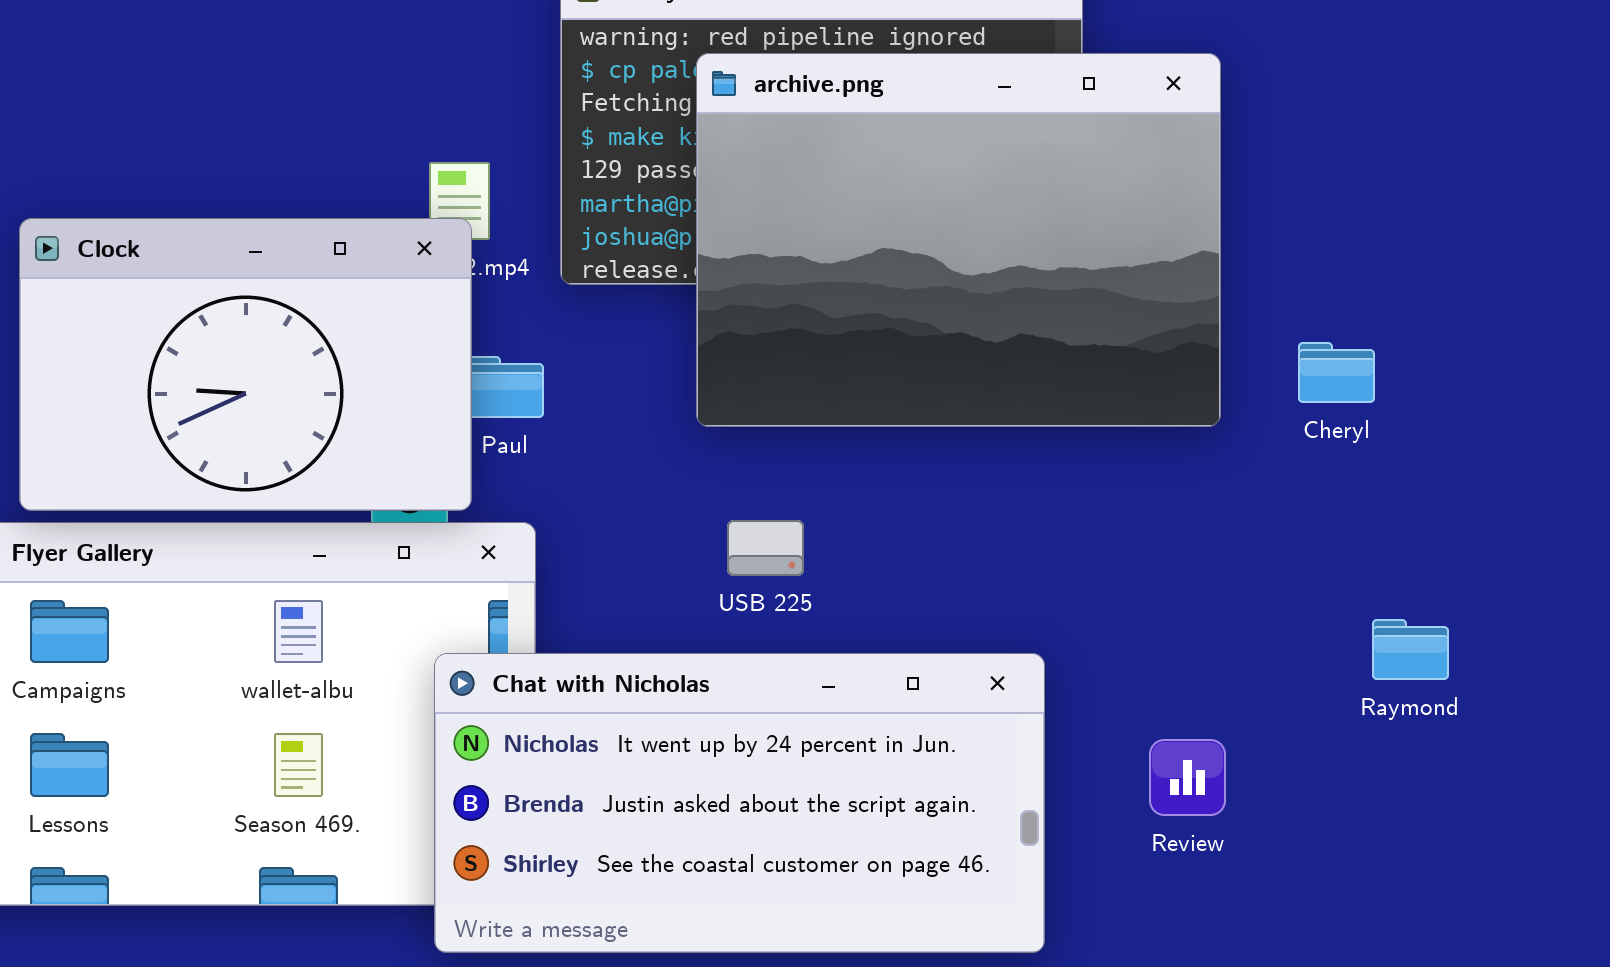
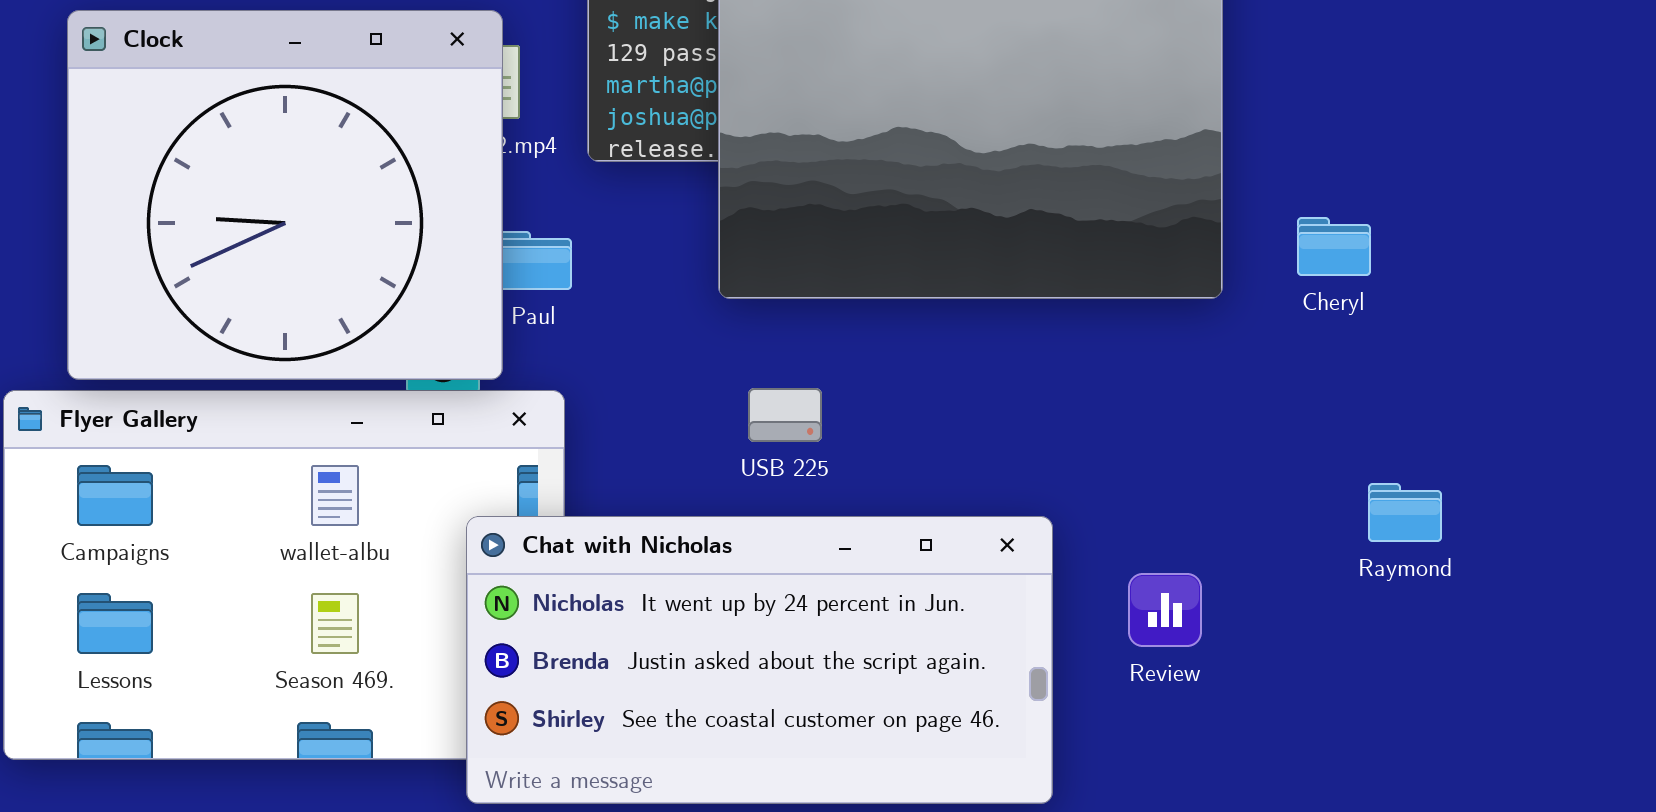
Clock: [19,218,472,511] -> [67,10,503,380], resized
Review: [1149,739,1226,816] -> [1128,573,1202,647], moved

